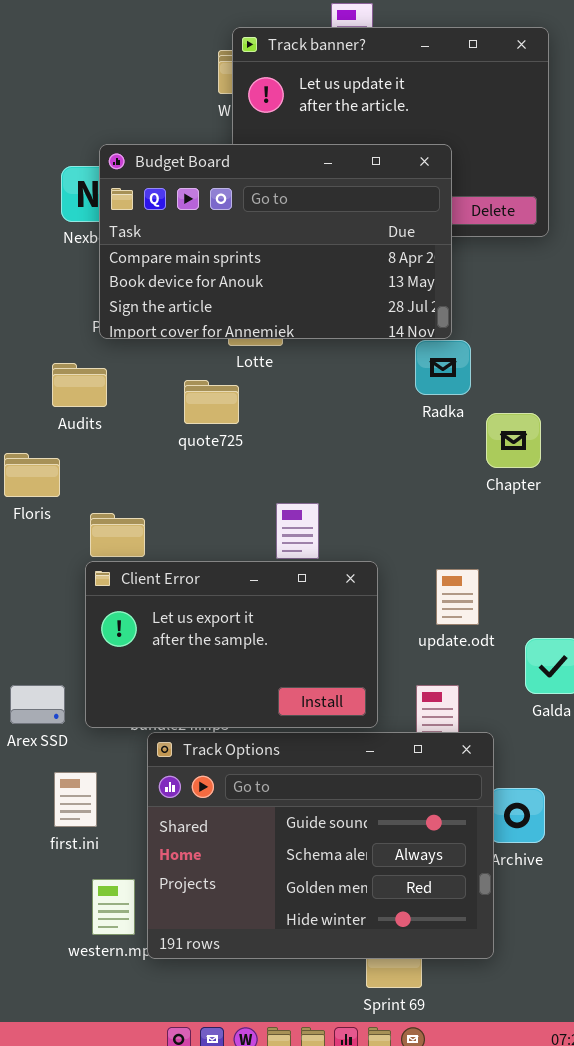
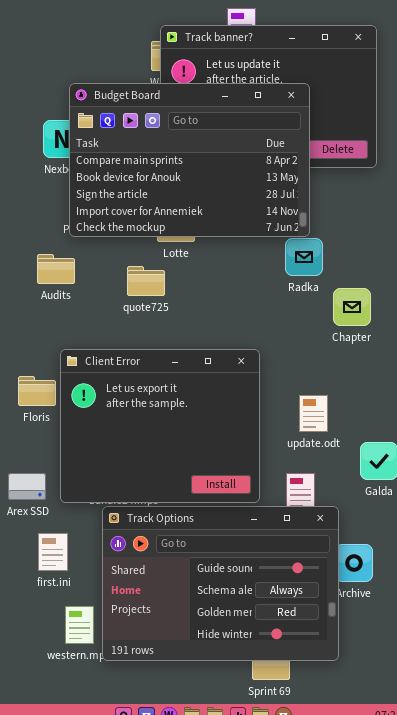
Budget Board: [99,144,452,339] -> [69,83,310,237], resized
Floris: [4,453,60,497] -> [18,376,56,406], moved
Client Error: [85,561,378,728] -> [60,349,260,503], resized

